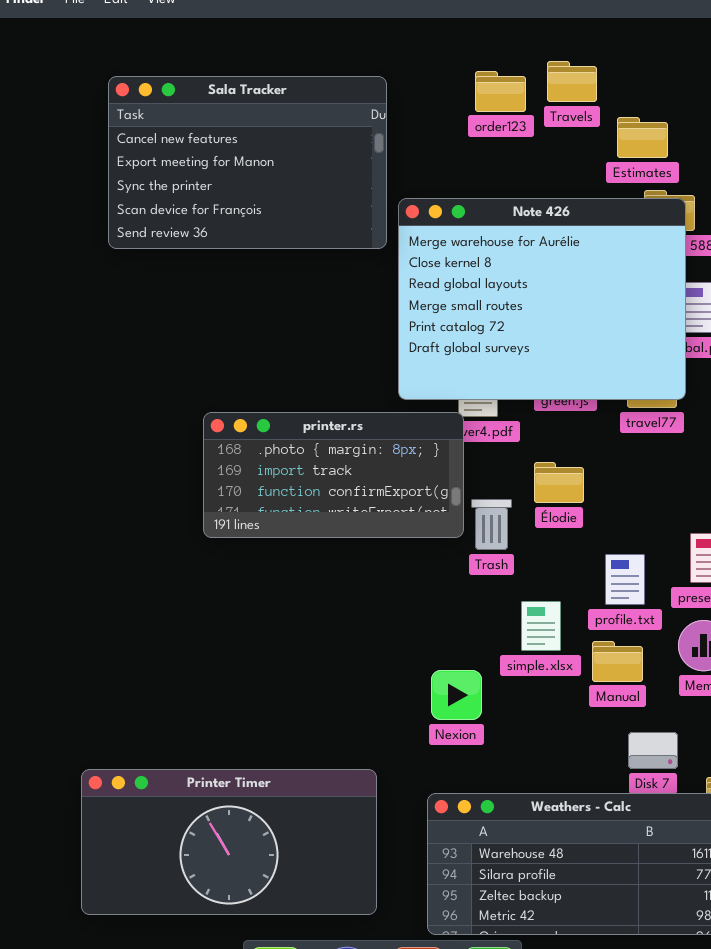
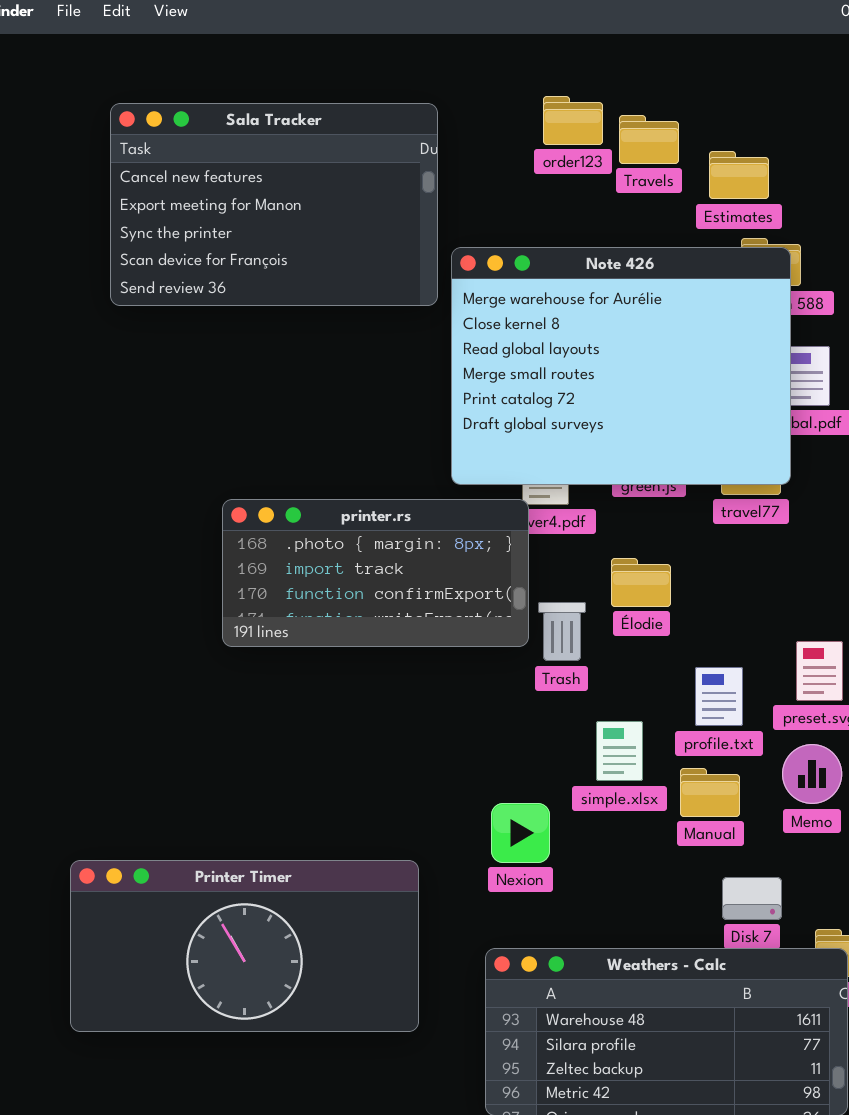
Travels: [547,61,597,102] -> [619,115,679,164], moved
Printer Timer: [81,769,377,915] -> [70,860,419,1032], moved

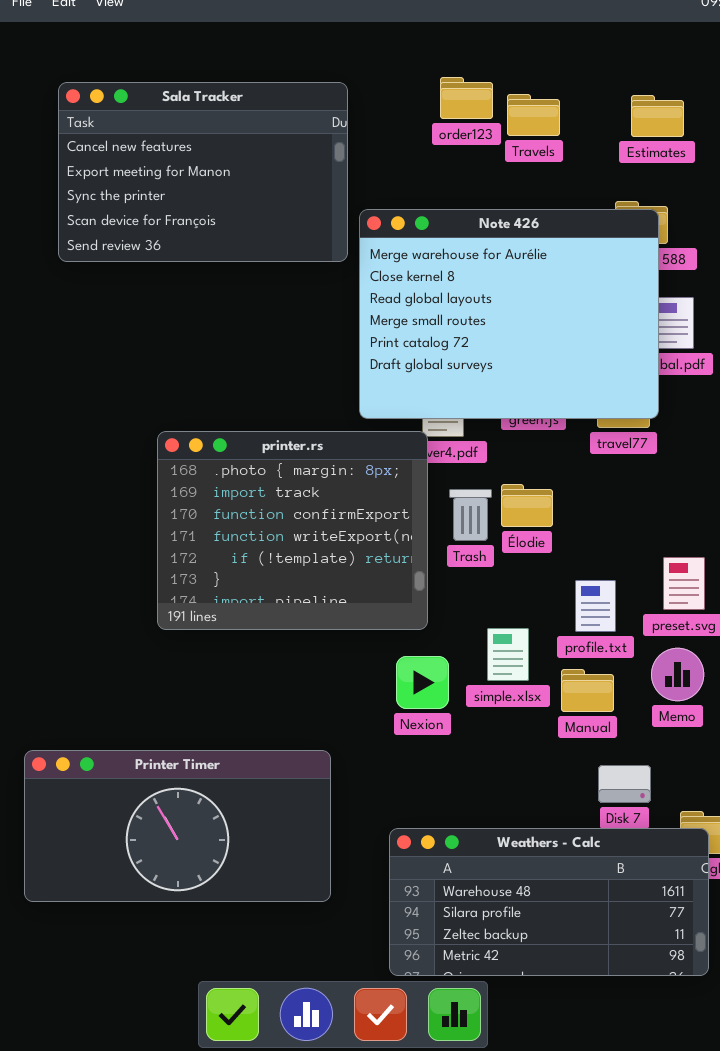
Estimates: [709,151,769,199] -> [631,95,684,137], moved
printer.rs: [222,499,529,647] -> [157,431,428,630], resized
Trash: [538,602,586,661] -> [449,489,492,541], moved
Nexion: [491,803,550,863] -> [396,656,449,709], moved

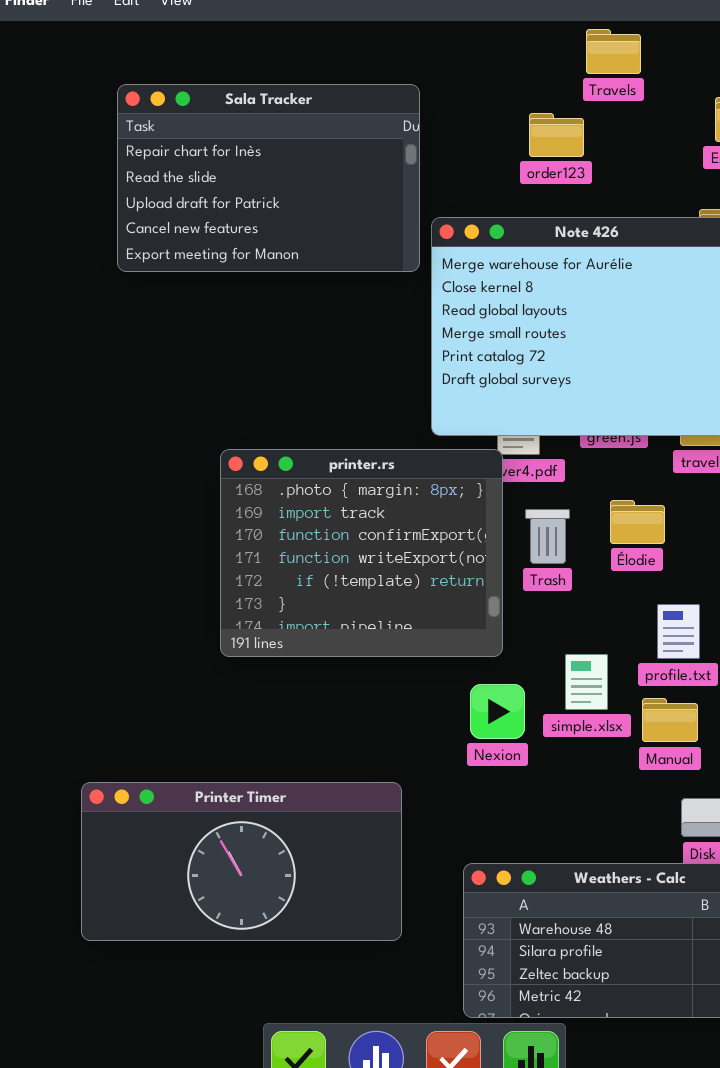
order123: [440,77,493,119] -> [529,113,584,157], moved
Sala Tracker: [58,82,348,262] -> [117,84,420,272], scrolled up 3 rows
Travels: [507,94,560,136] -> [586,29,641,74], moved
Élodie: [501,484,553,527] -> [610,500,665,544], moved

